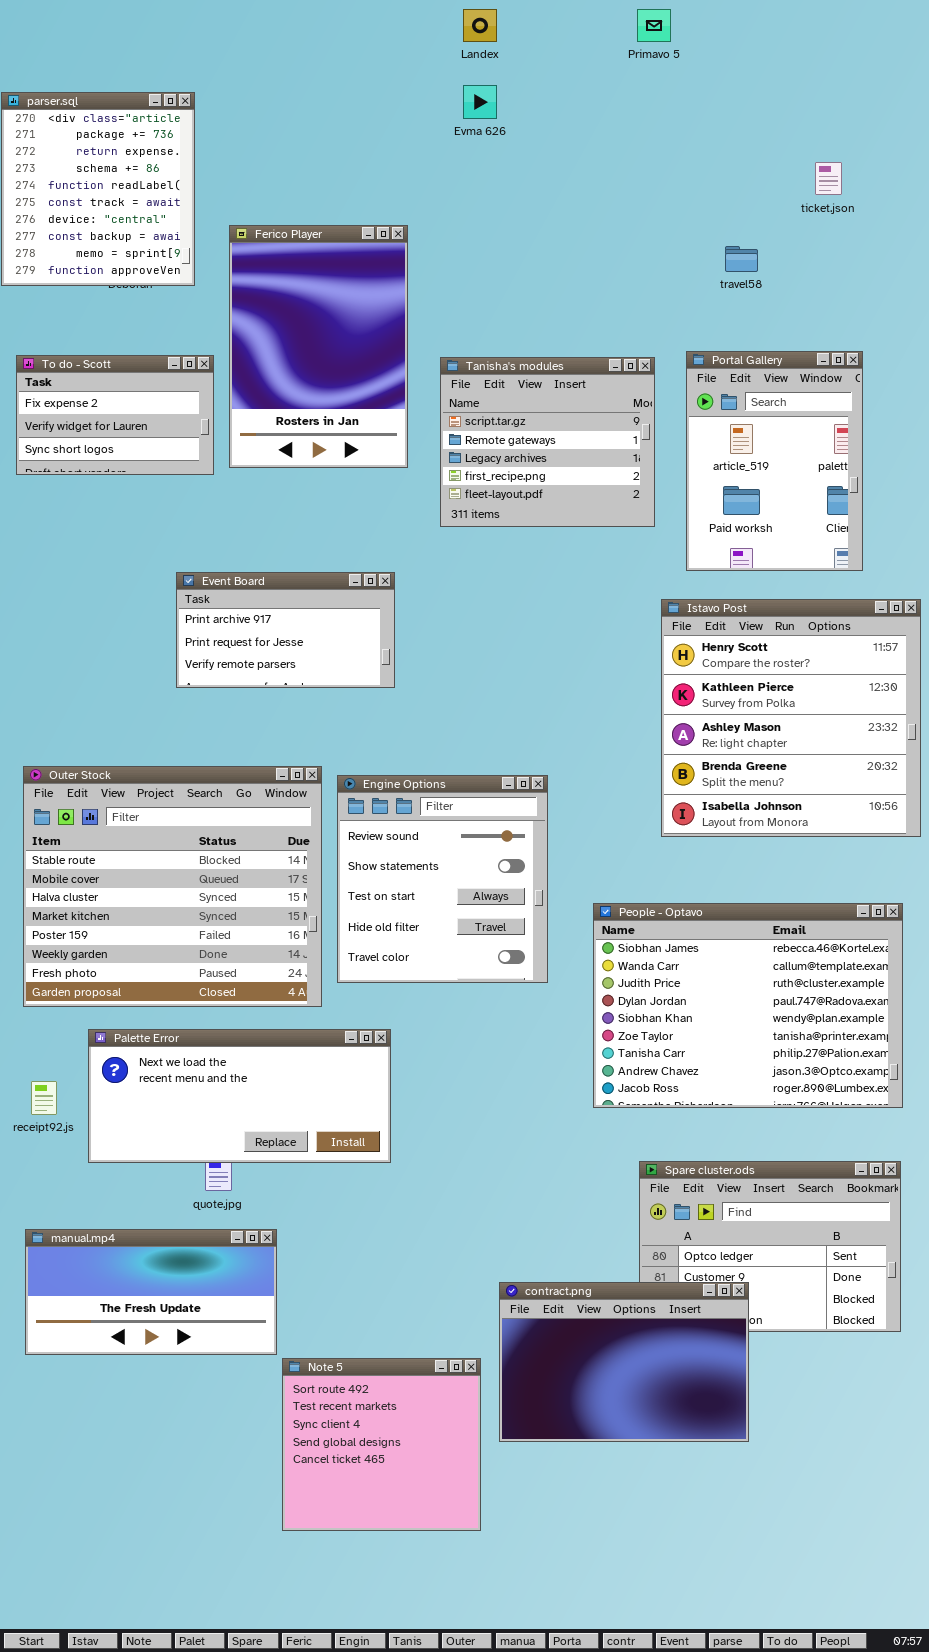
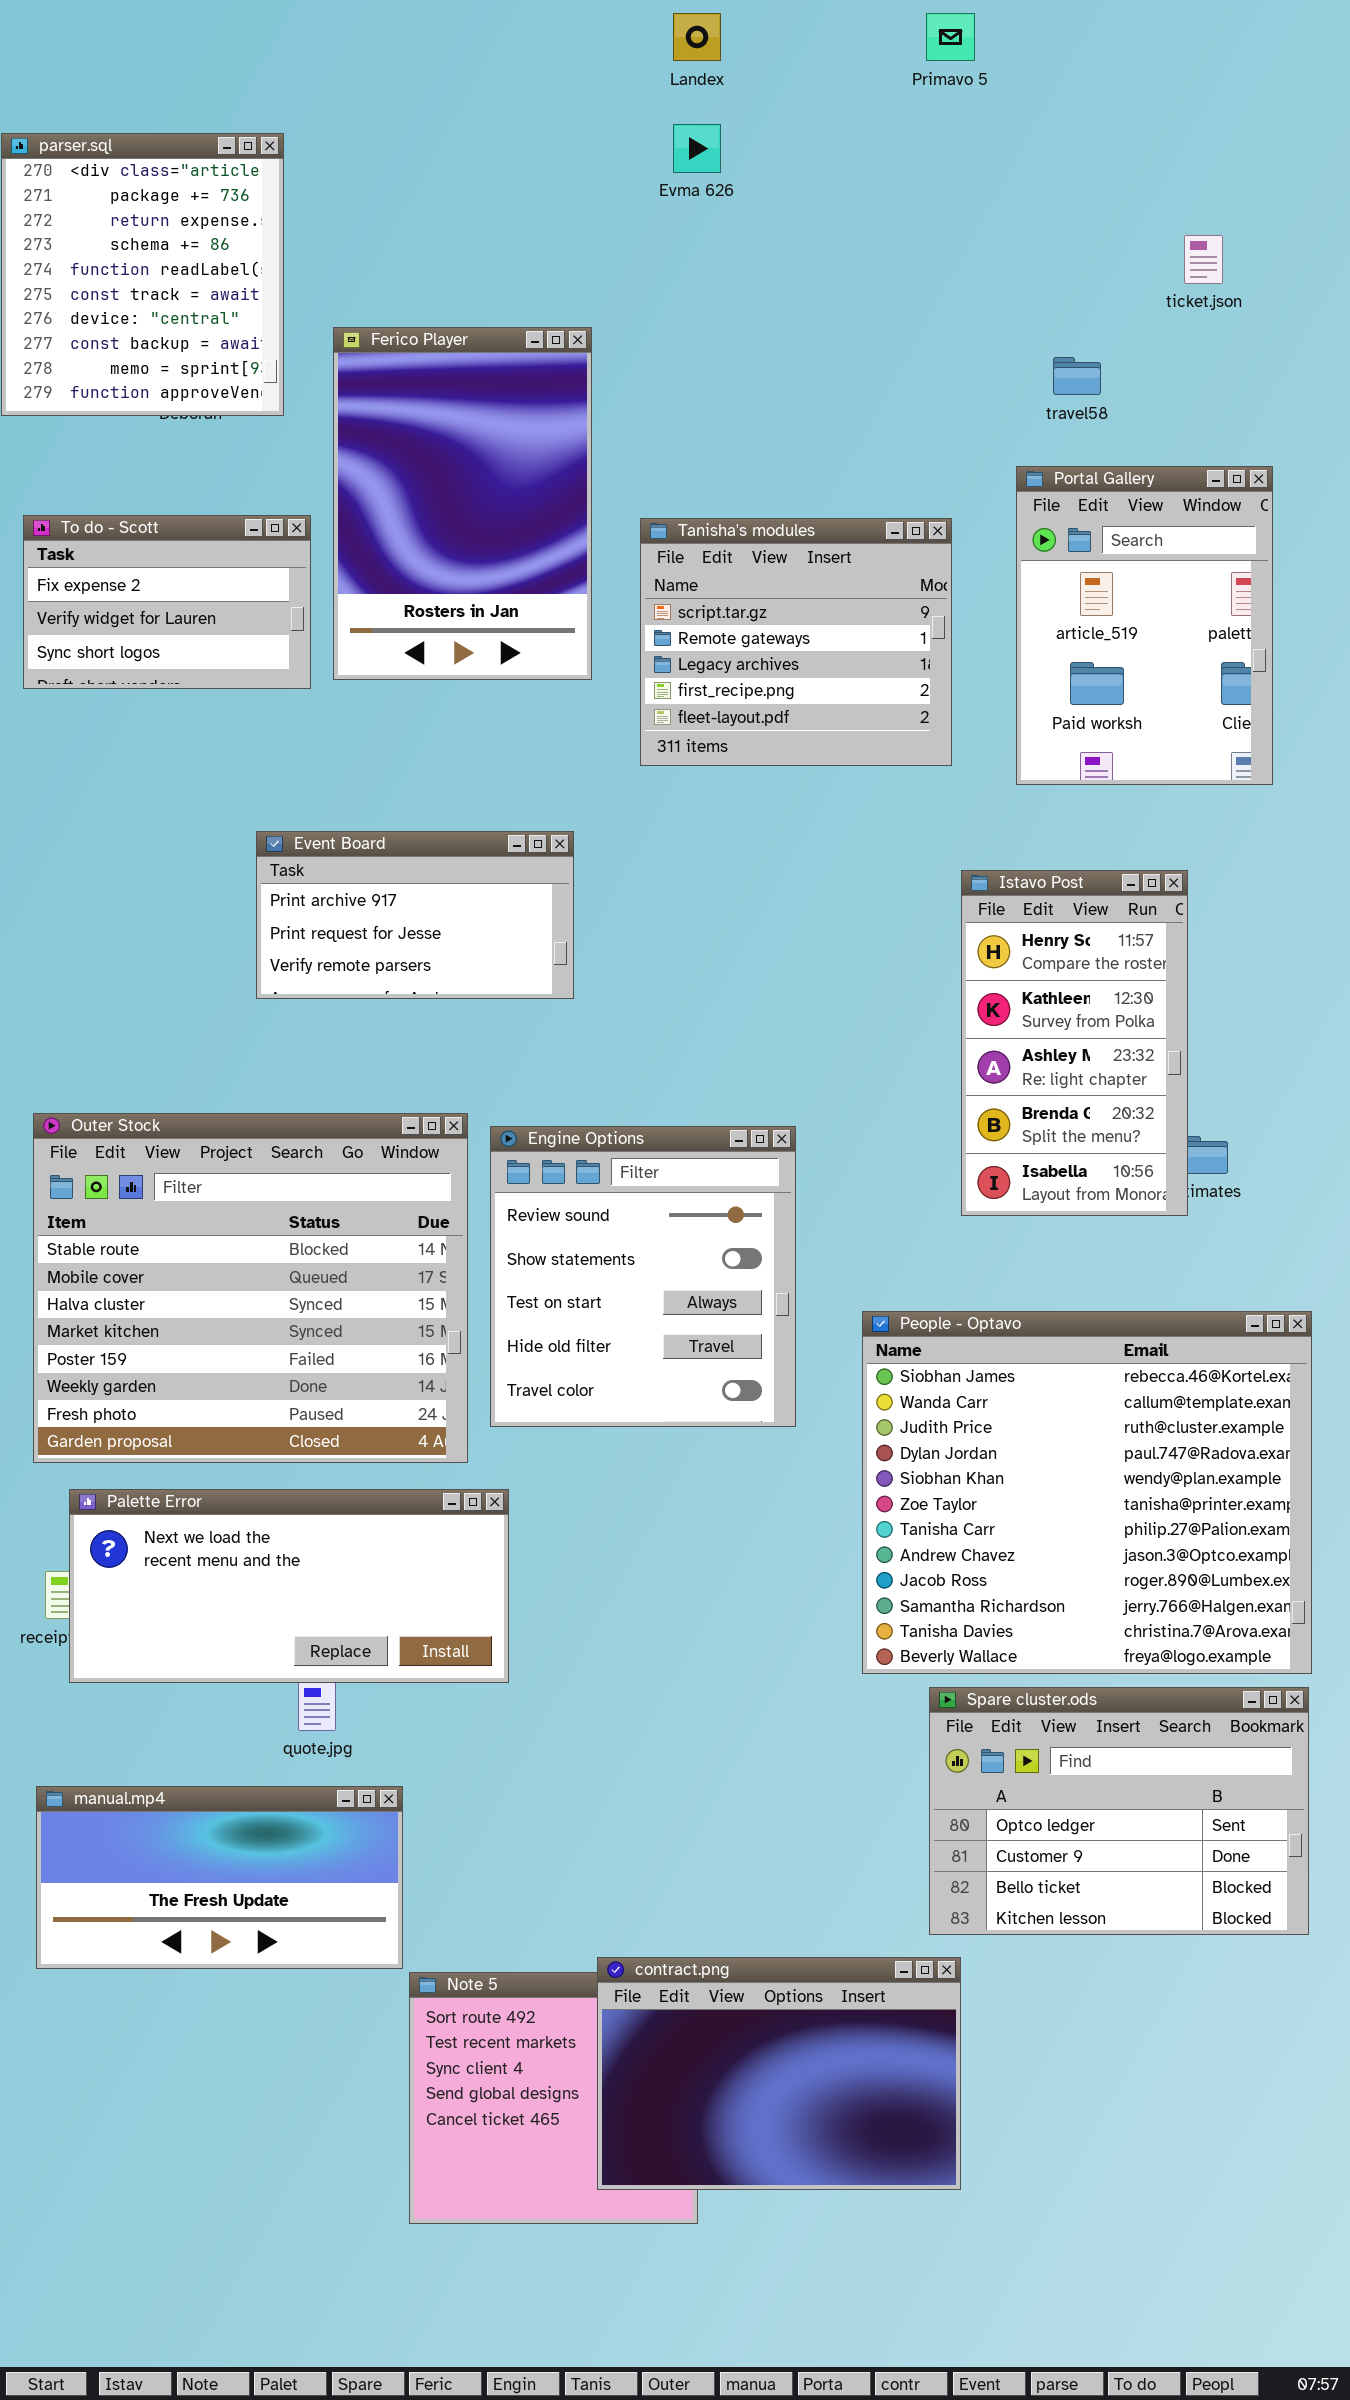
Portal Gallery: [686,351,863,571] -> [1016,466,1273,785], moved
Istavo Post: [661,599,921,837] -> [961,870,1188,1216], resized
People - Optavo: [593,903,903,1108] -> [862,1311,1312,1674], resized
Palette Error: [88,1029,391,1163] -> [69,1489,509,1683], moved
contract.png: [499,1282,749,1442] -> [597,1957,961,2190], moved

